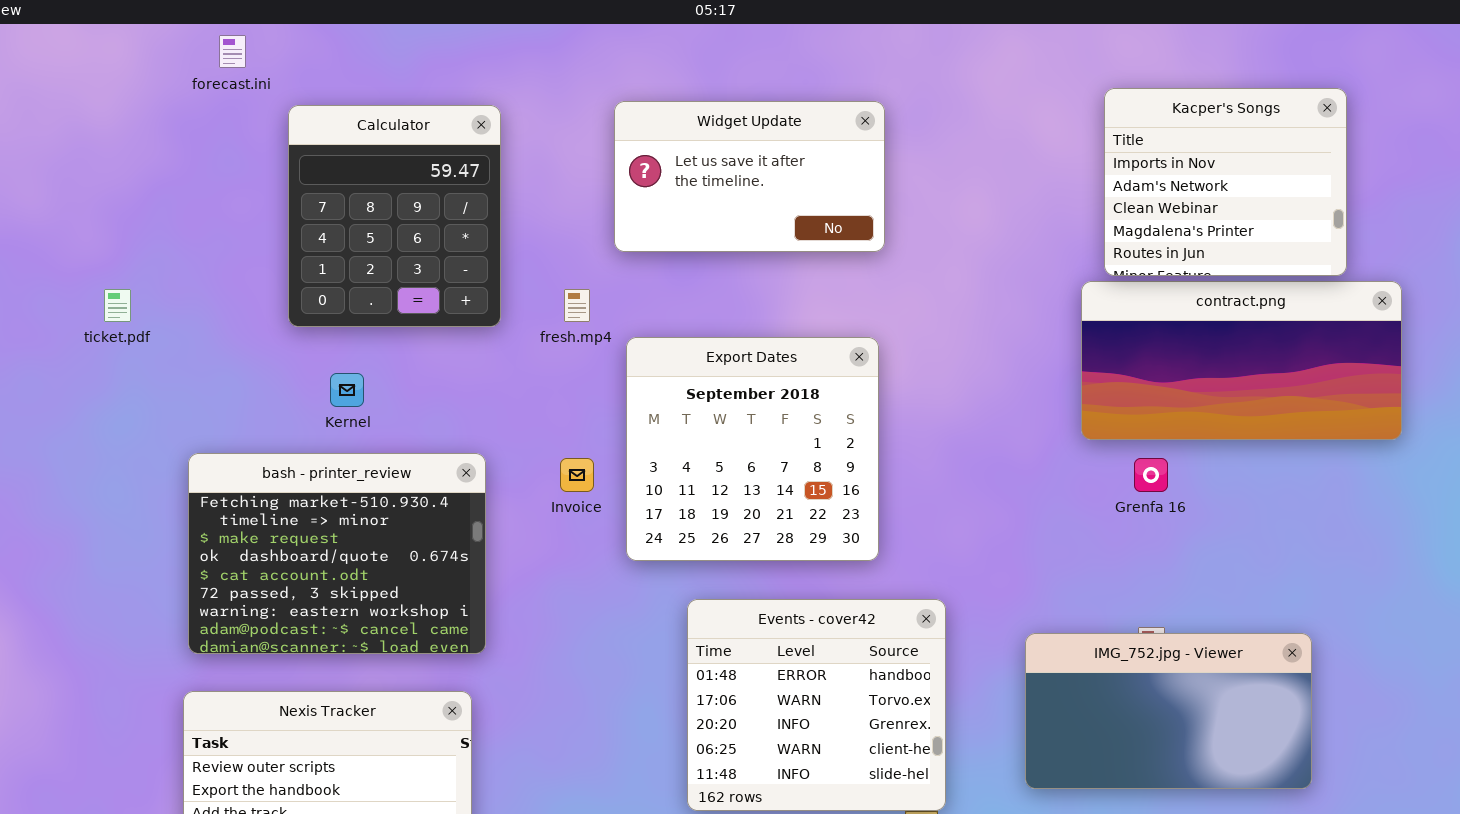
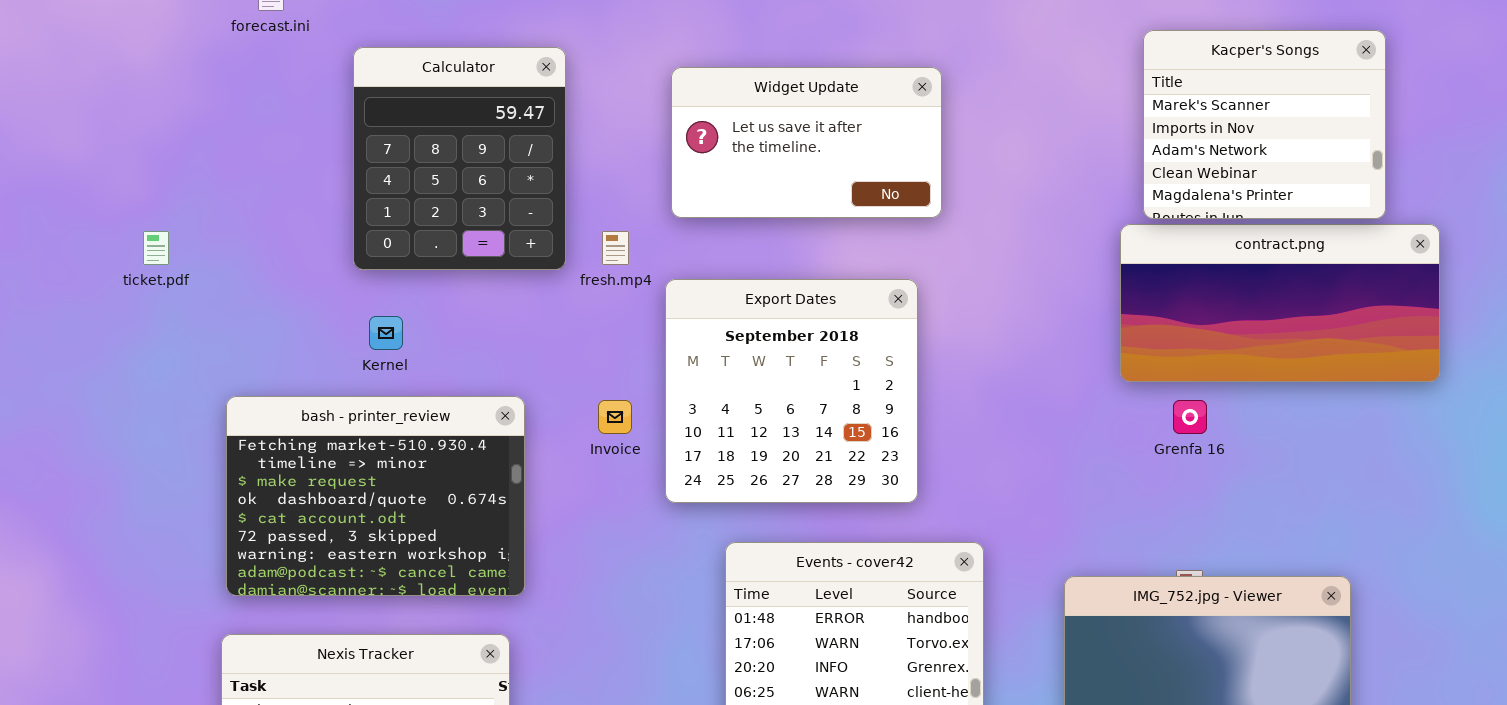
Kacper's Songs: [1104,88,1347,276] -> [1143,30,1386,219], scrolled up 1 row
Widget Update: [614,101,885,252] -> [671,67,942,218], moved
Calculator: [288,105,501,327] -> [353,47,566,270], moved

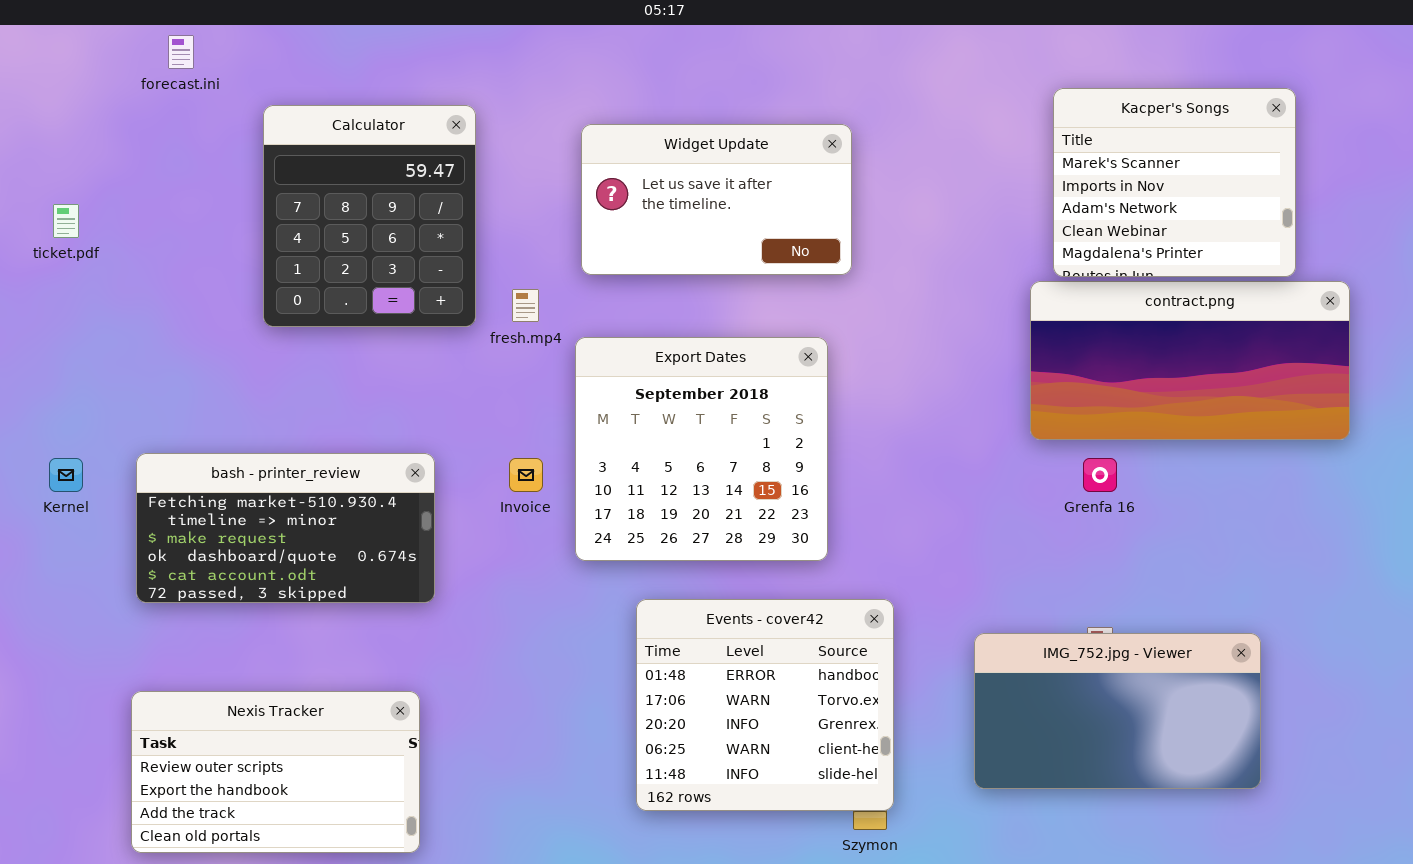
ticket.pdf: [143,231,169,265] -> [53,204,79,238], moved
Kernel: [369,316,403,350] -> [49,458,83,492], moved
bash - printer_review: [226,396,525,596] -> [136,453,435,603], resized

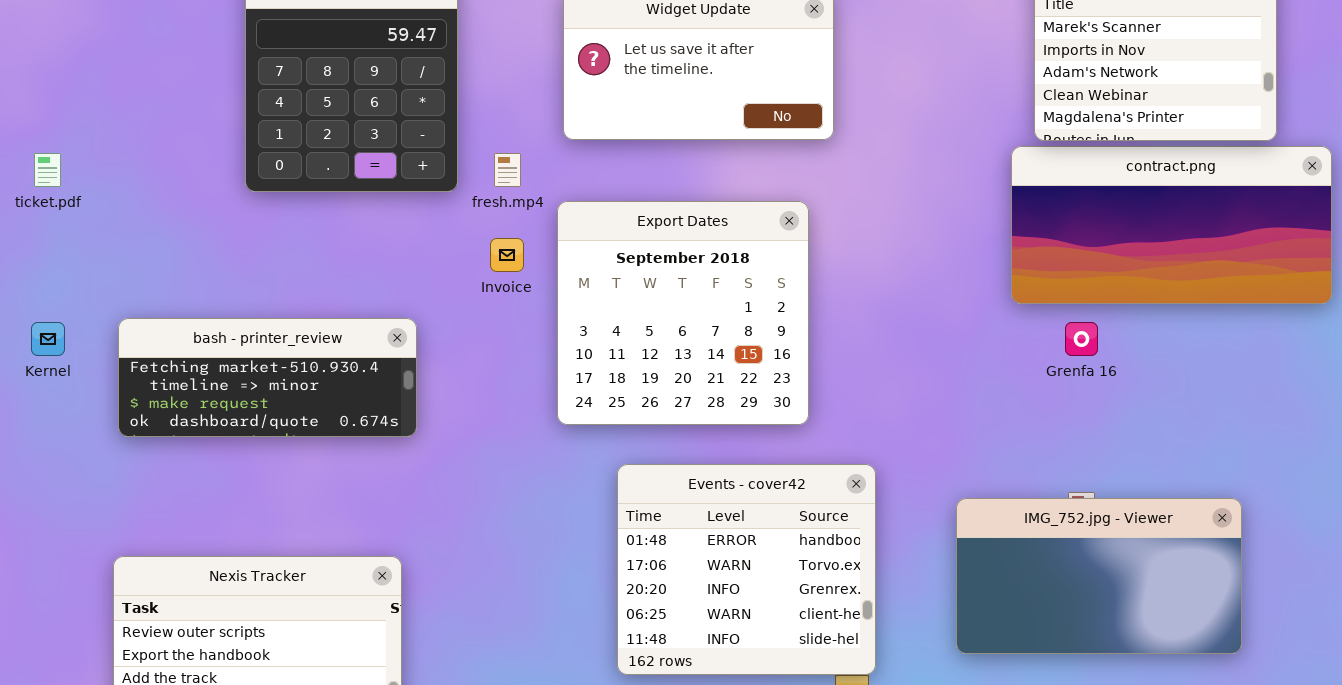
ticket.pdf: [53,204,79,238] -> [34,153,61,187], moved
bash - printer_review: [136,453,435,603] -> [118,318,417,437], resized
Invoice: [509,458,543,492] -> [490,238,524,272], moved

